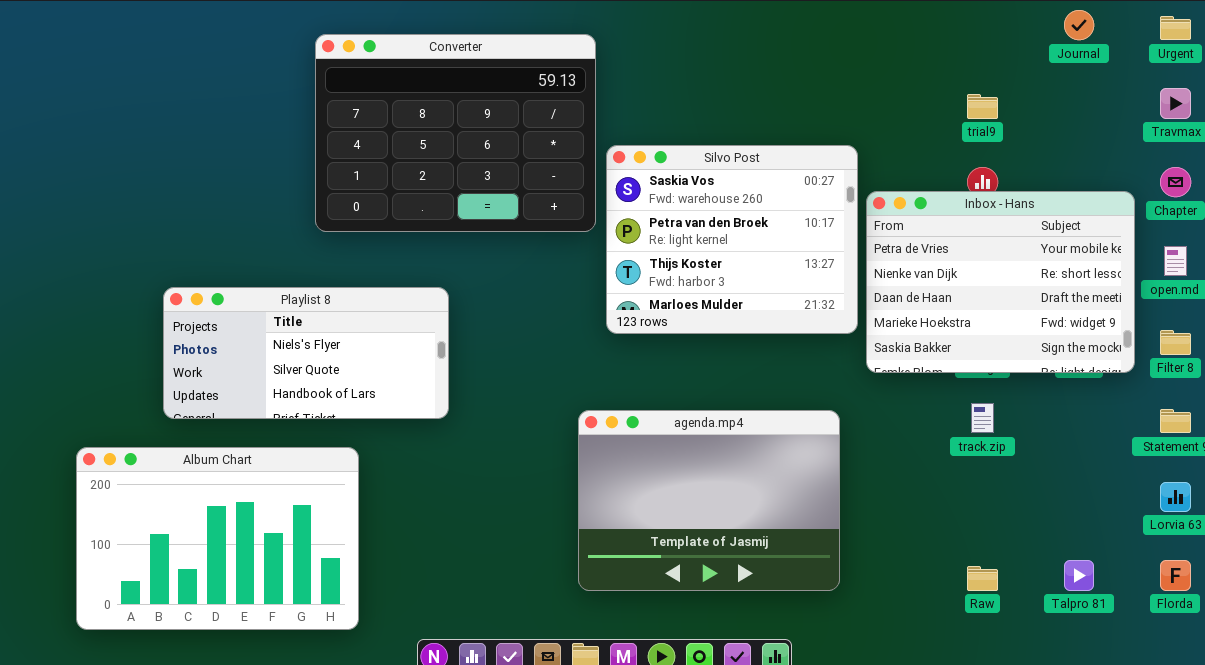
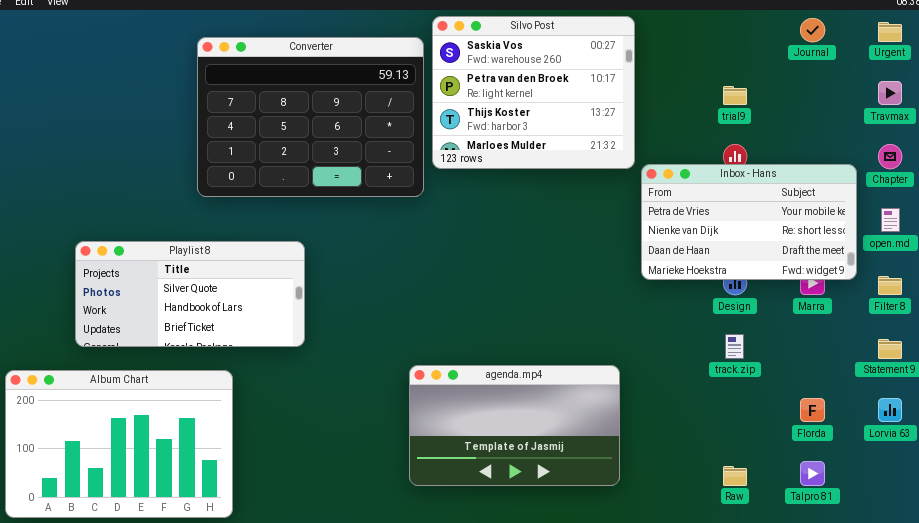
Silvo Post: [606,145,858,334] -> [432,16,635,169], moved
Inbox - Hans: [866,191,1135,373] -> [641,164,857,280], resized
Playlist 8: [163,287,449,419] -> [75,241,305,347], scrolled down 1 row
agenda.mp4: [578,410,840,591] -> [409,365,620,486], resized
Florda: [1160,560,1191,591] -> [800,398,825,422], moved

